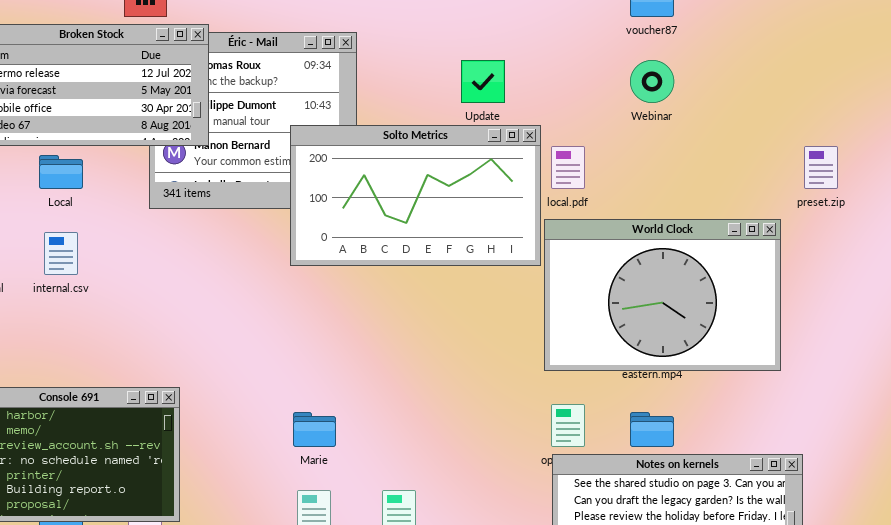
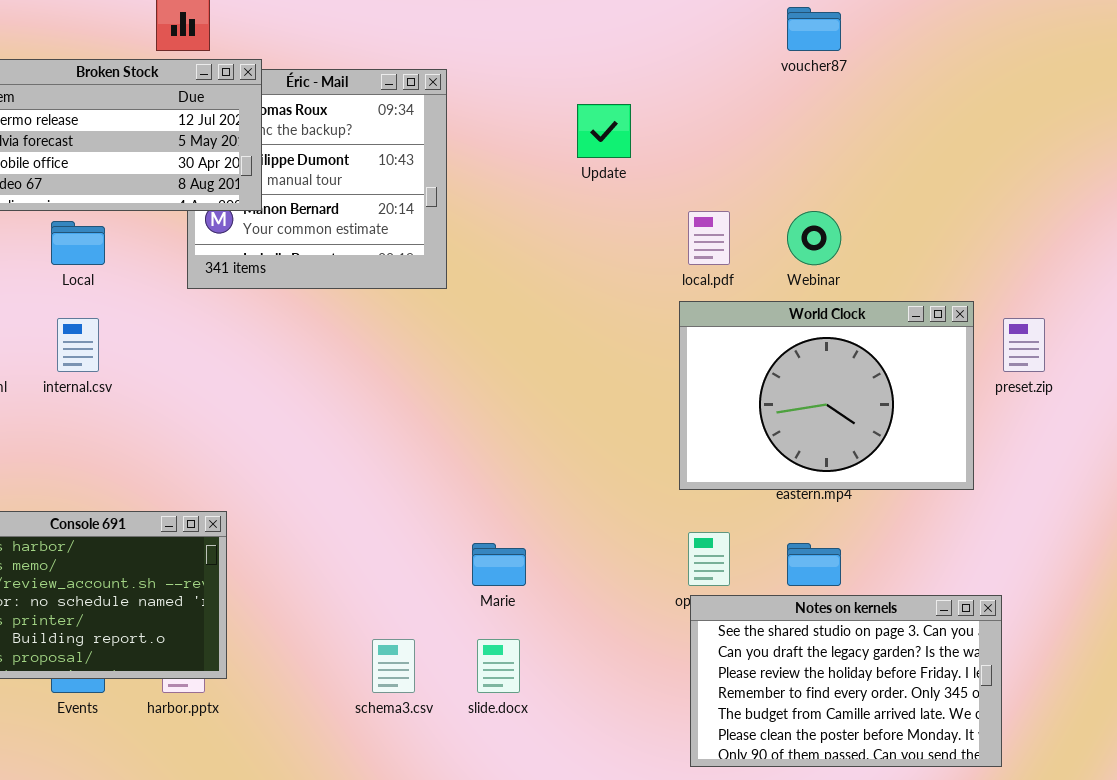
Webinar: [630,60,674,103] -> [787,211,841,265], moved
Solto Metrics: [290,125,541,266] -> none, closed
preset.zip: [804,146,838,189] -> [1003,318,1045,372], moved
Marie: [293,412,336,447] -> [472,543,526,586], moved

